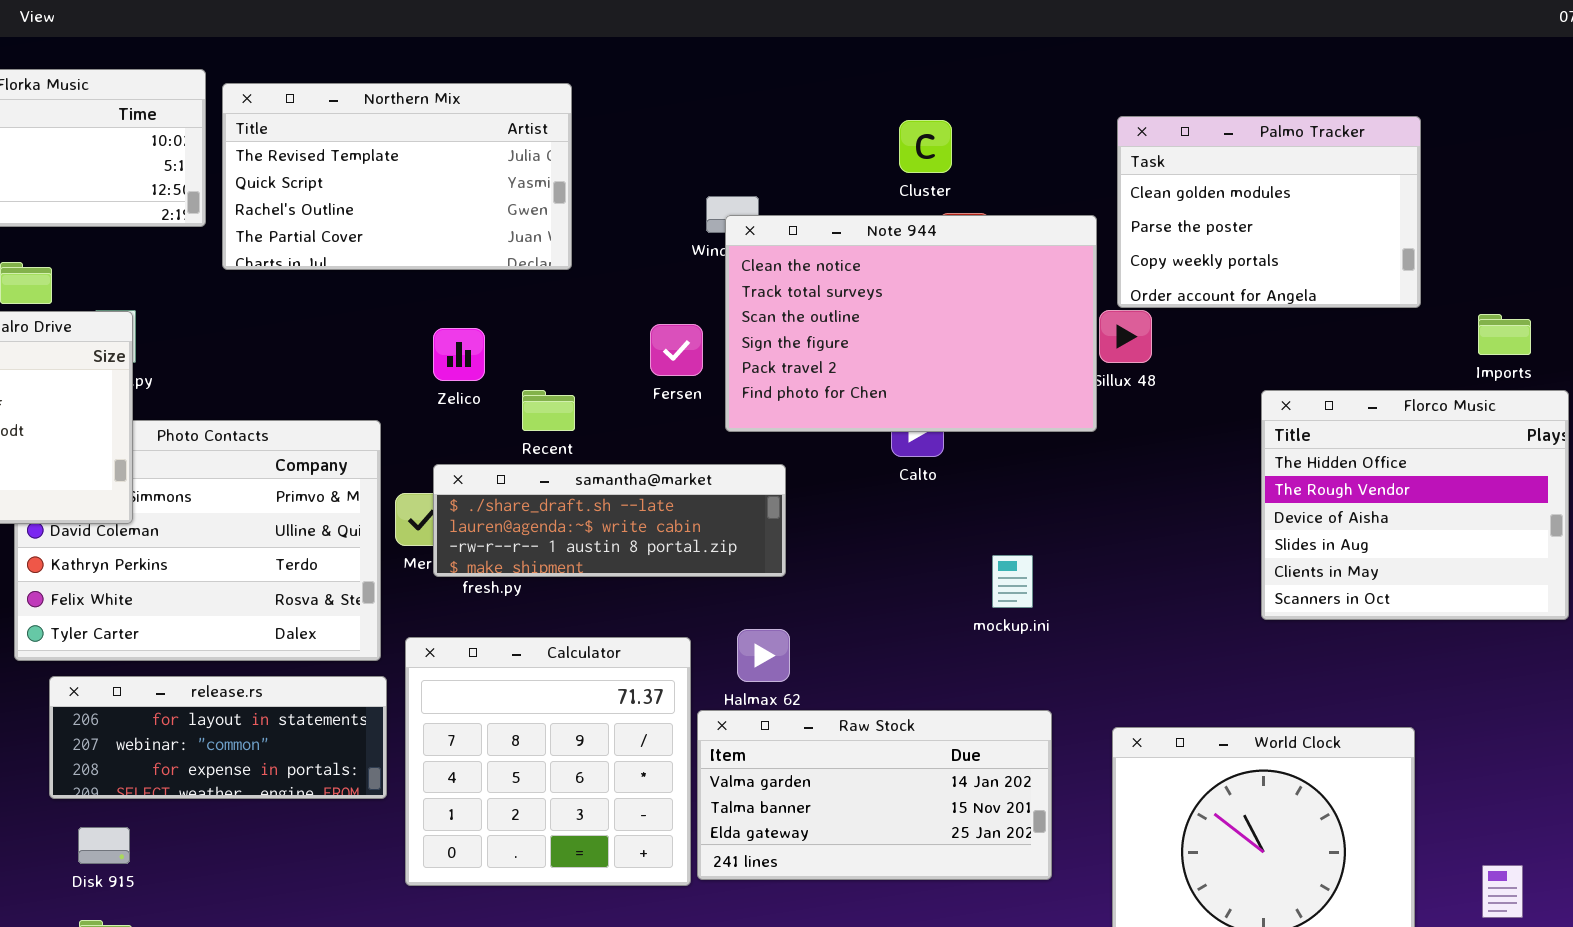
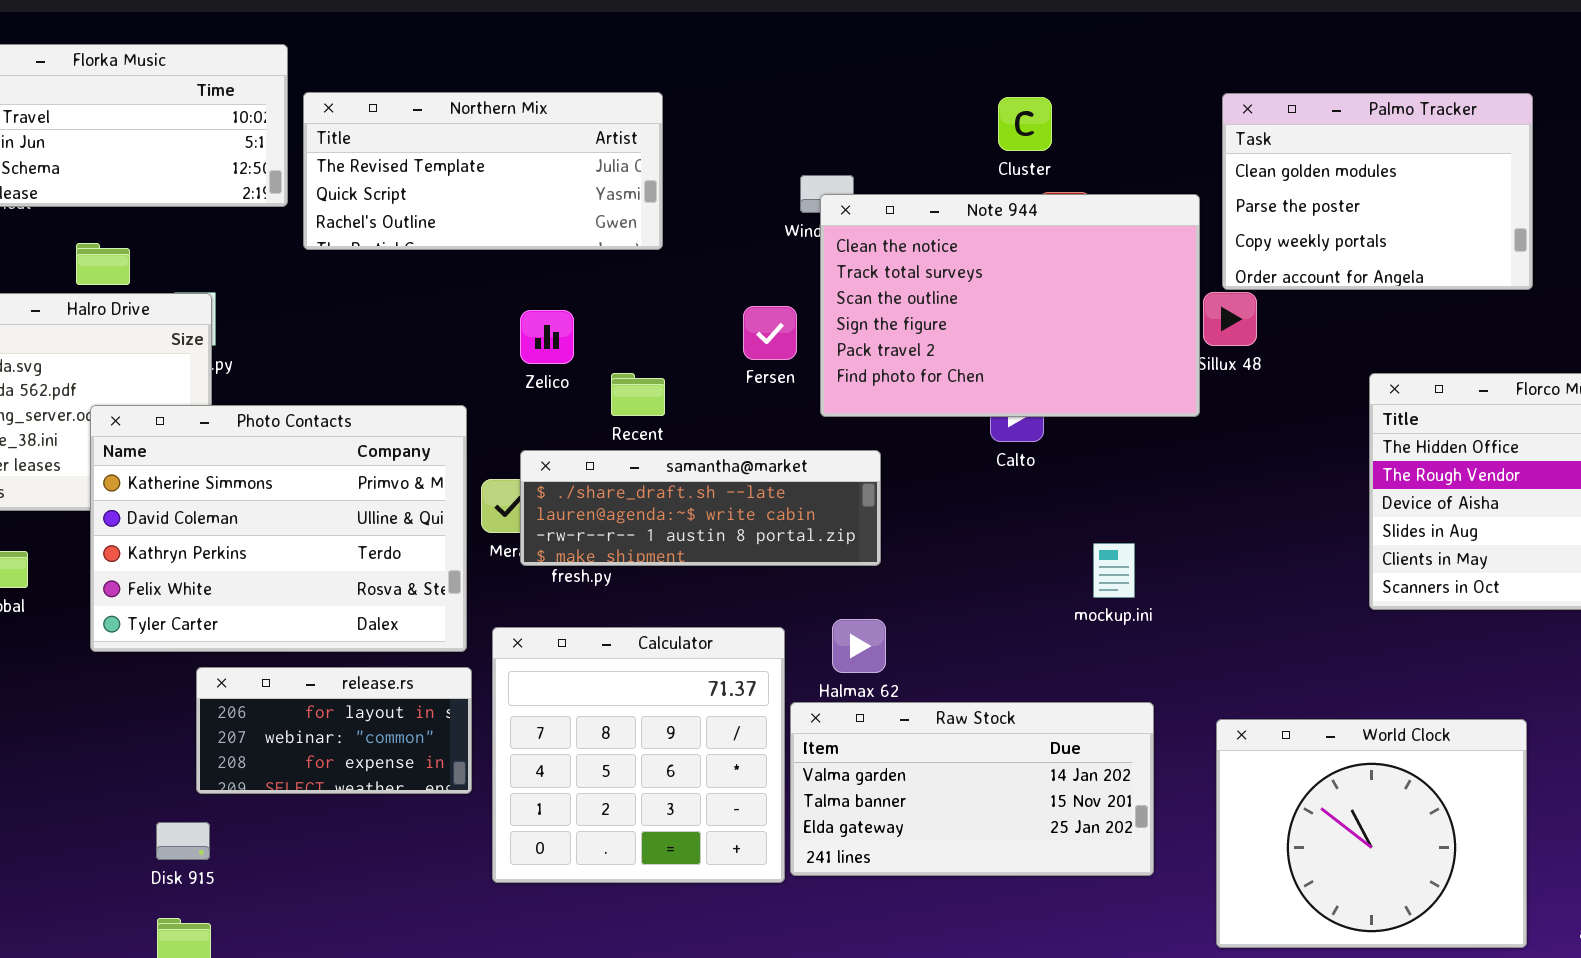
Northern Mix: [222,83,572,270] -> [303,92,663,250], resized
Photo Contacts: [14,420,381,661] -> [90,405,467,652], raised
release.rs: [49,676,387,799] -> [196,667,472,794], resized

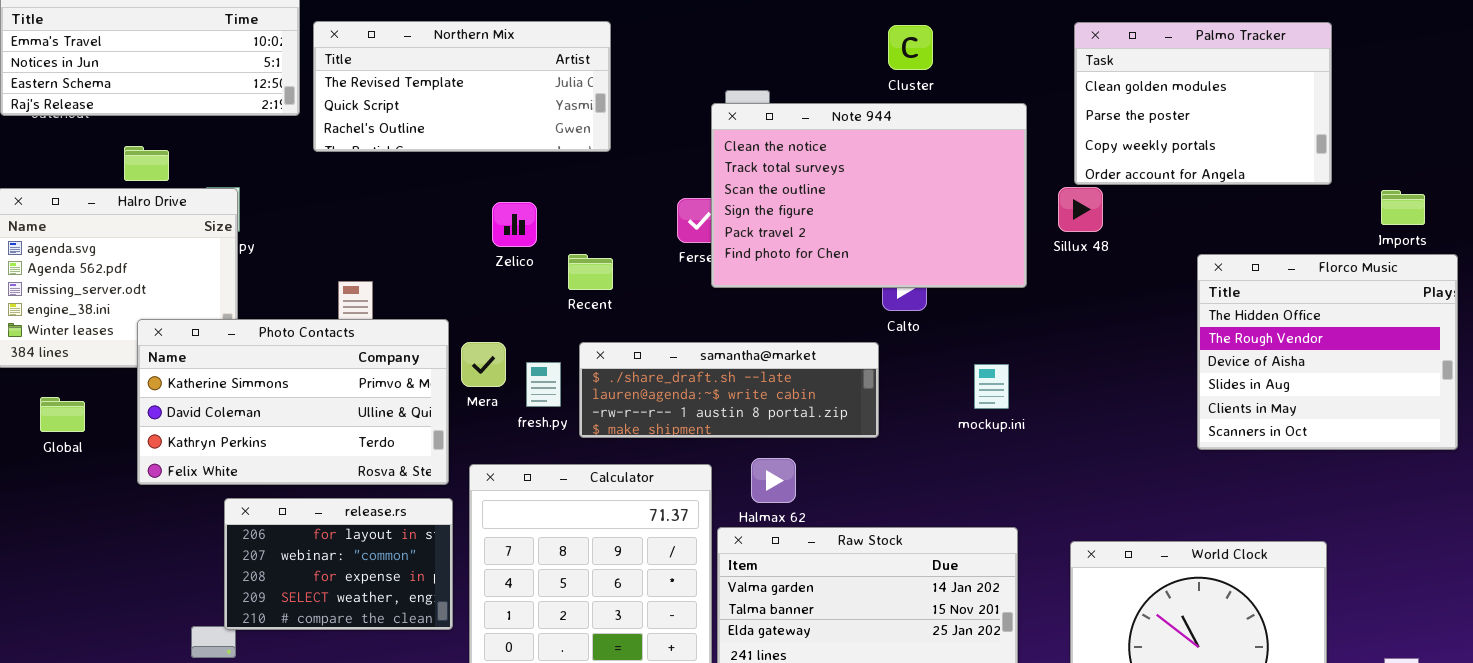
Note 944: [820,194,1200,417] -> [711,103,1027,288], moved
Photo Contacts: [90,405,467,652] -> [137,319,449,485], resized
samantha@market: [520,450,881,566] -> [579,342,879,438], moved
mockup.ini: [1093,543,1135,598] -> [974,364,1009,409], moved
release.rs: [196,667,472,794] -> [224,498,453,630], resized

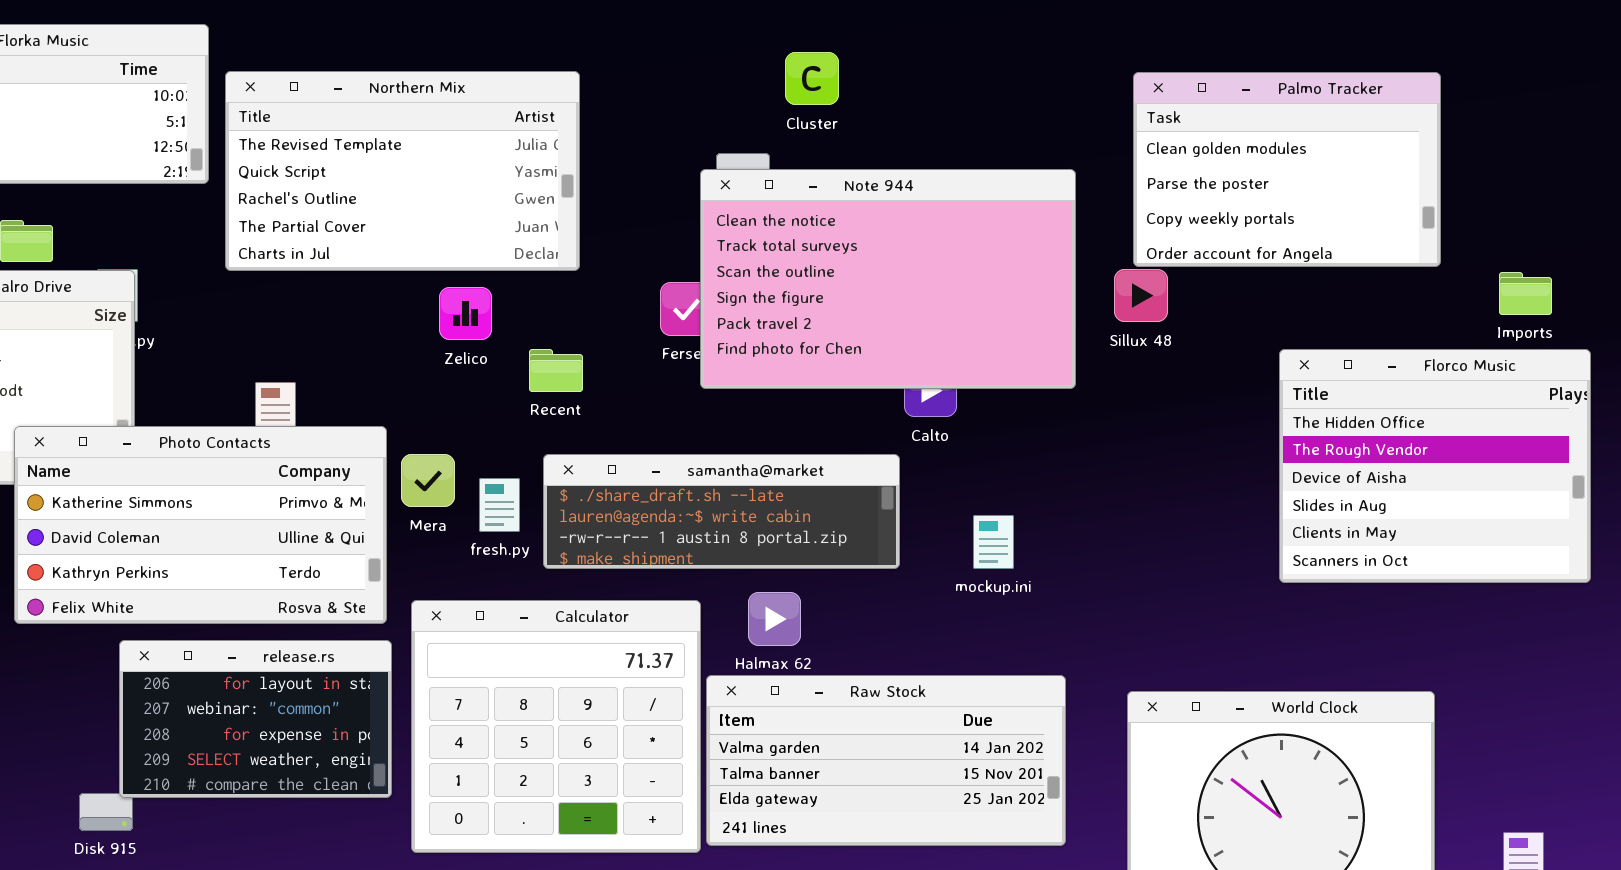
Northern Mix: [313,21,611,152] -> [225,71,580,271], resized
Cluster: [888,25,933,70] -> [785,52,839,105], moved
mockup.ini: [974,364,1009,409] -> [973,515,1014,569], moved

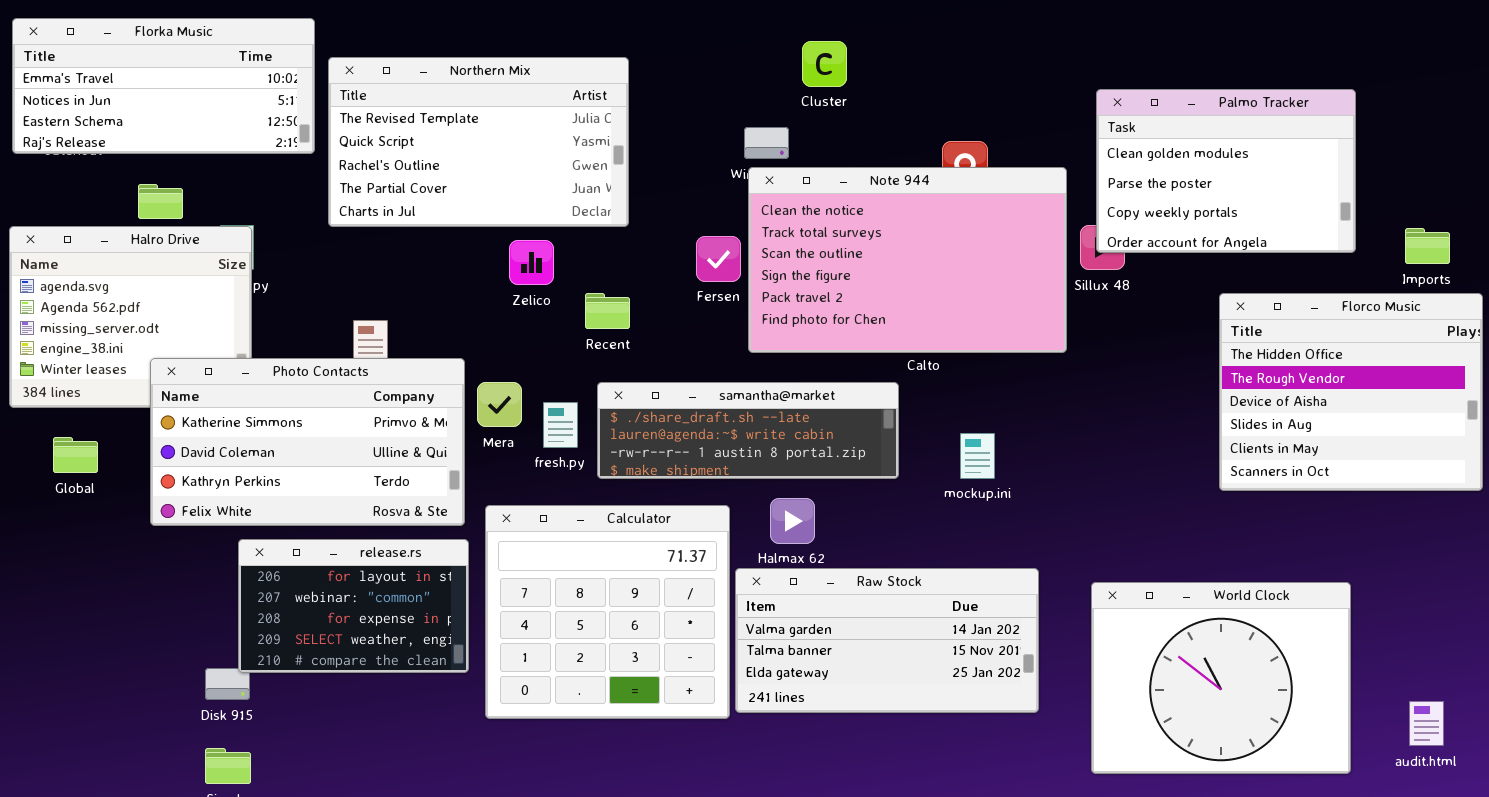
Palmo Tracker: [1133,72,1441,267] -> [1096,89,1356,253], moved
Note 944: [700,169,1076,389] -> [748,167,1067,353], moved

